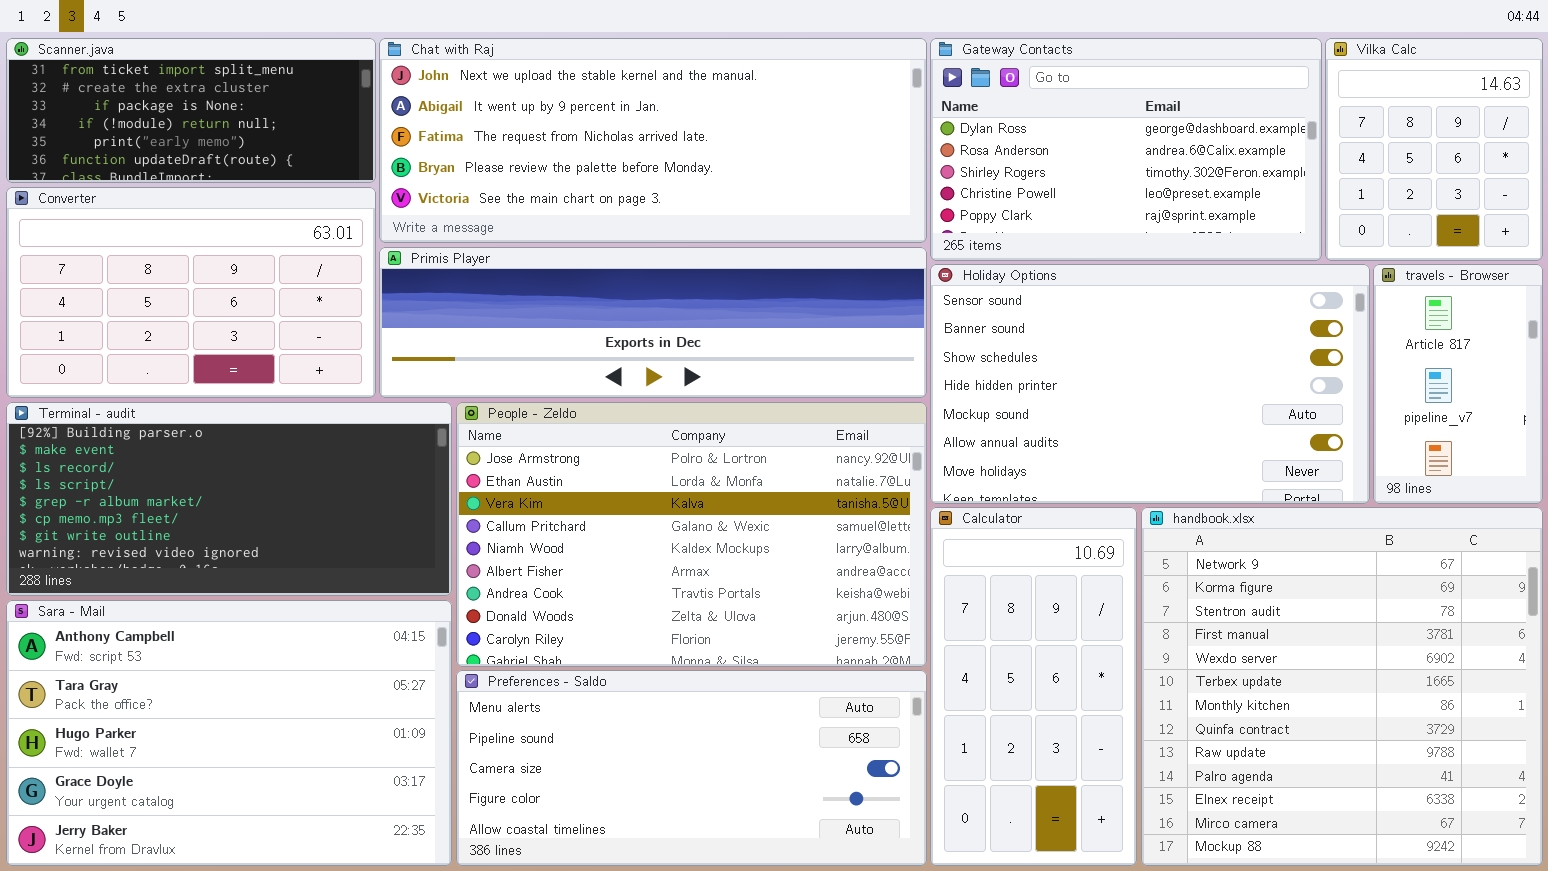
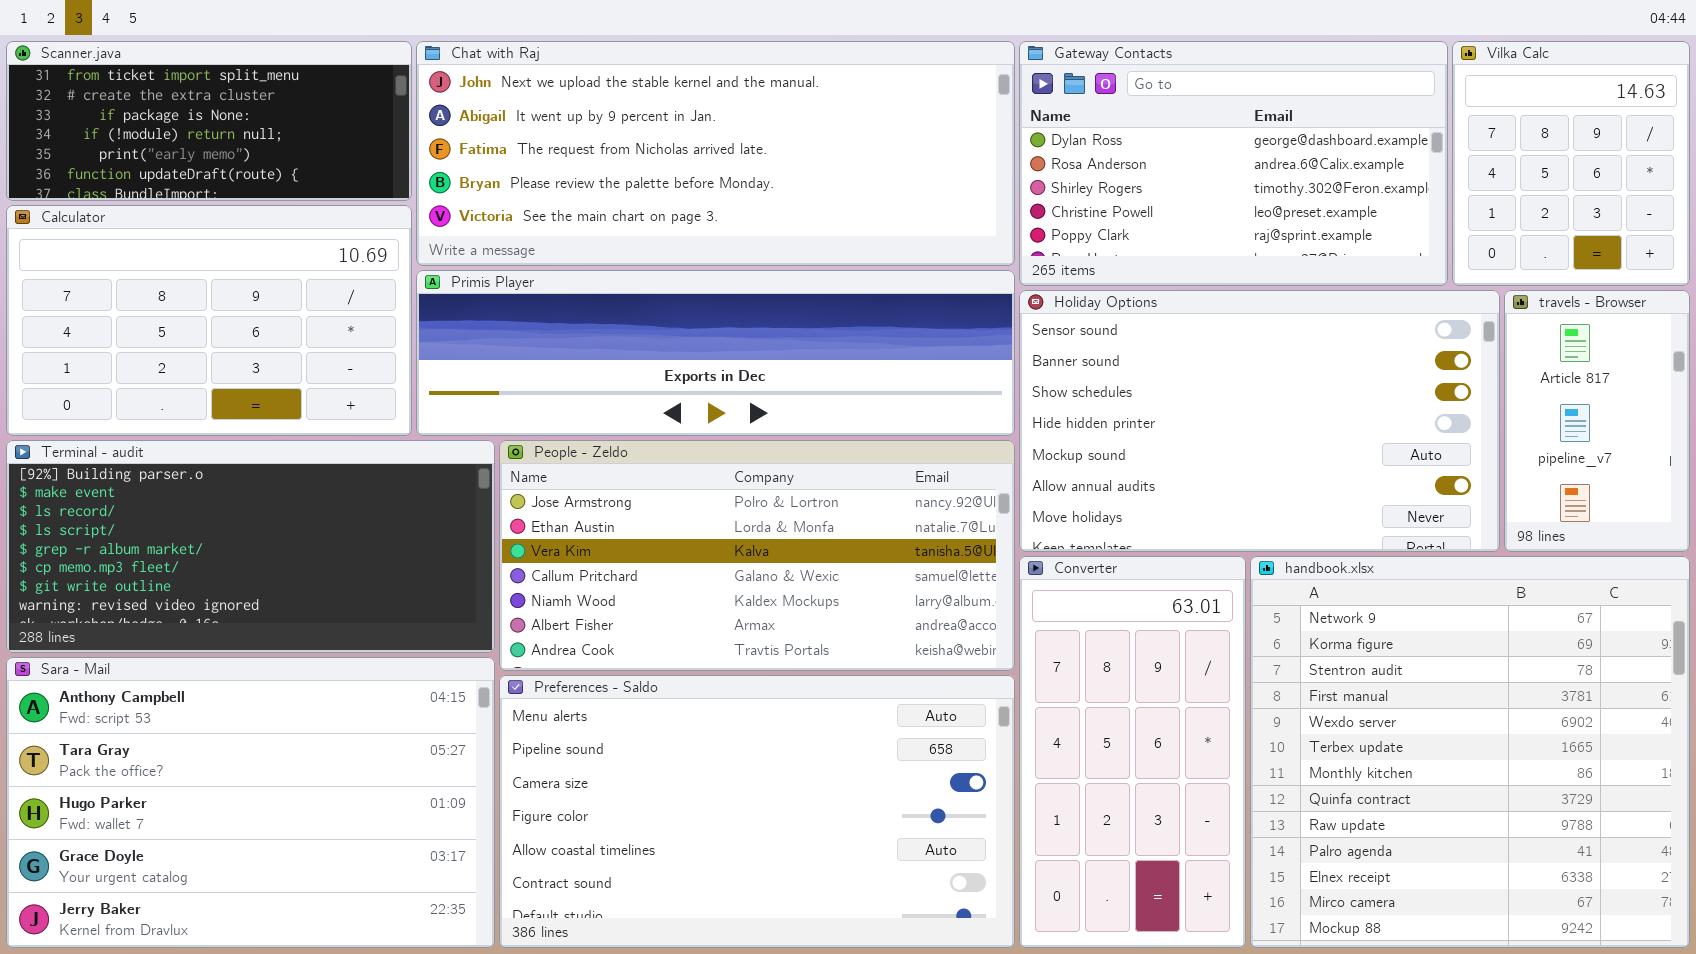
Converter: [6,187,376,398] -> [1019,556,1246,948], moved, resized
People - Zeldo: [456,402,927,667] -> [499,440,1015,671], resized
Calculator: [930,507,1137,866] -> [6,205,412,436], moved, resized
Preferences - Saldo: [456,670,927,866] -> [499,675,1015,948], resized

